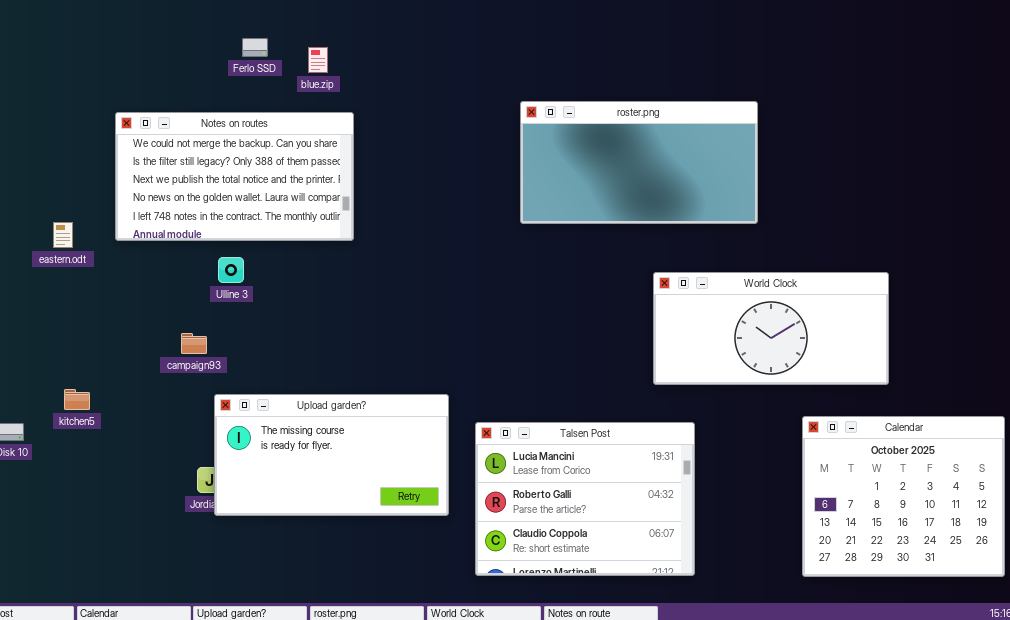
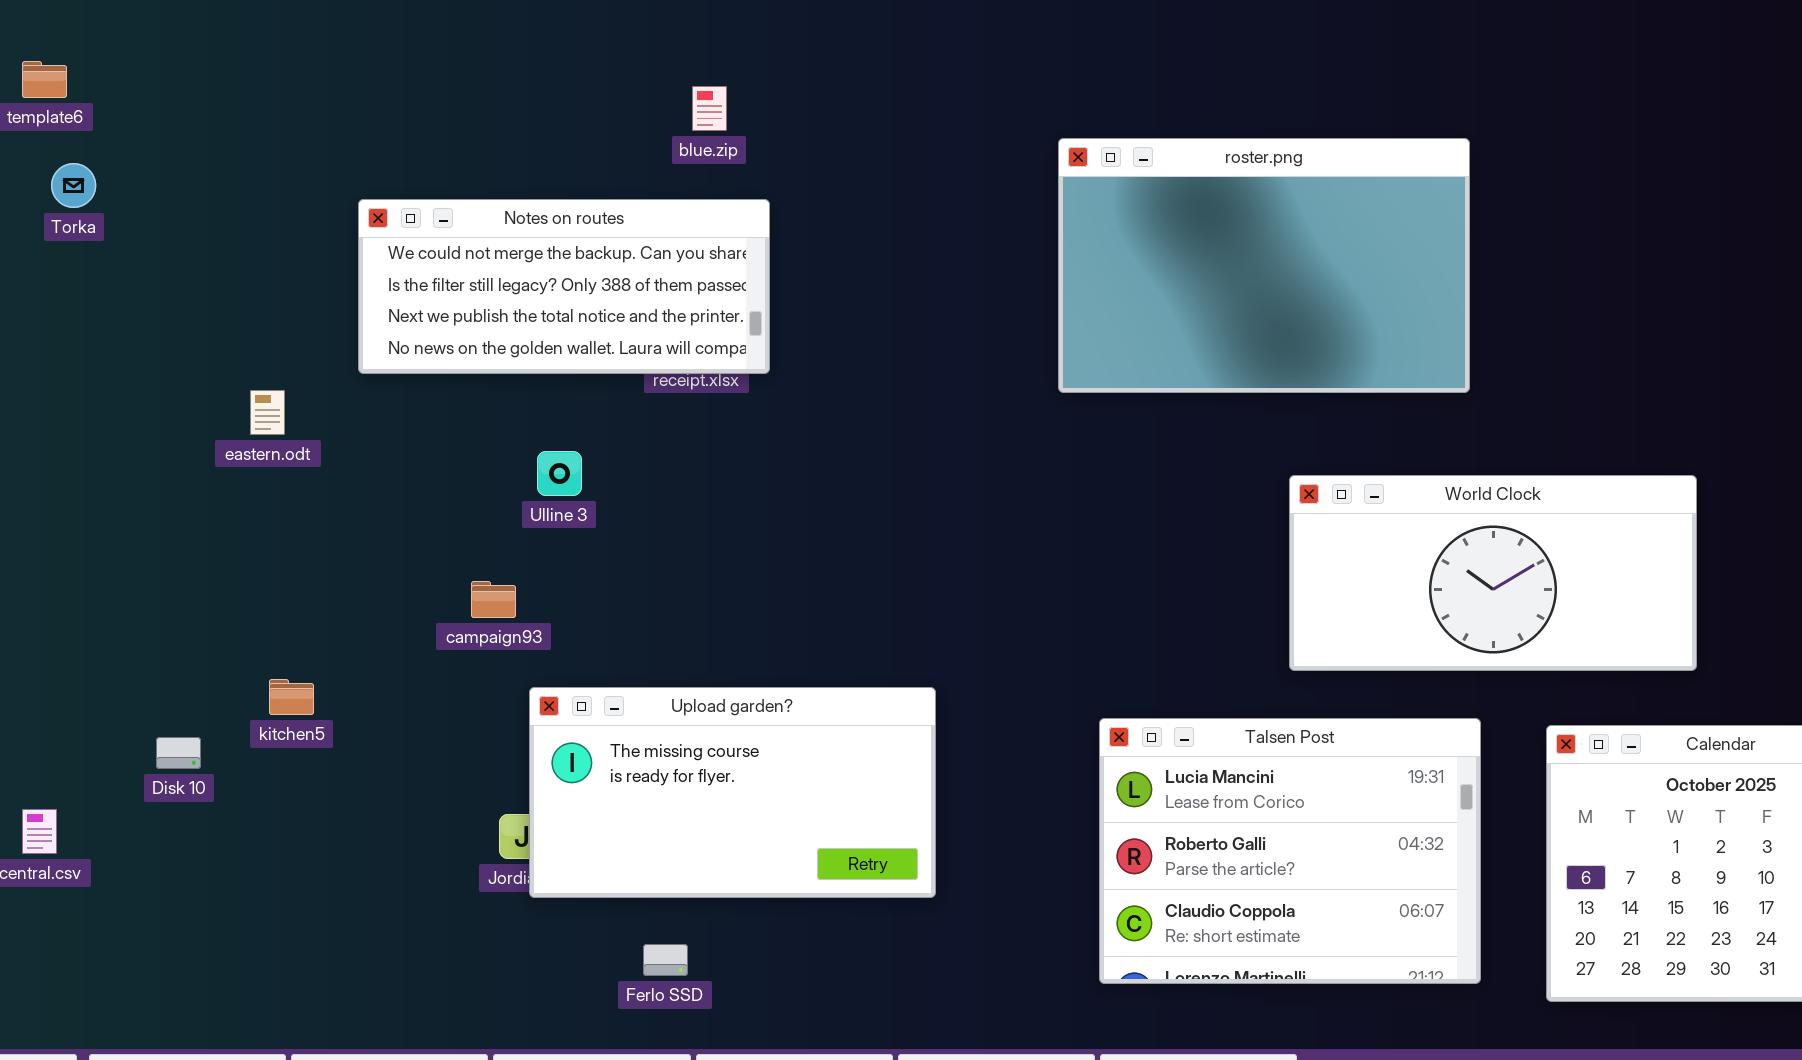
Ferlo SSD: [242,38,268,57] -> [643,944,688,976], moved
roster.png: [520,101,758,224] -> [1058,138,1470,393], resized
Notes on routes: [115,112,354,241] -> [358,199,770,374], resized
Talsen Post: [475,422,695,576] -> [1099,718,1481,984], moved

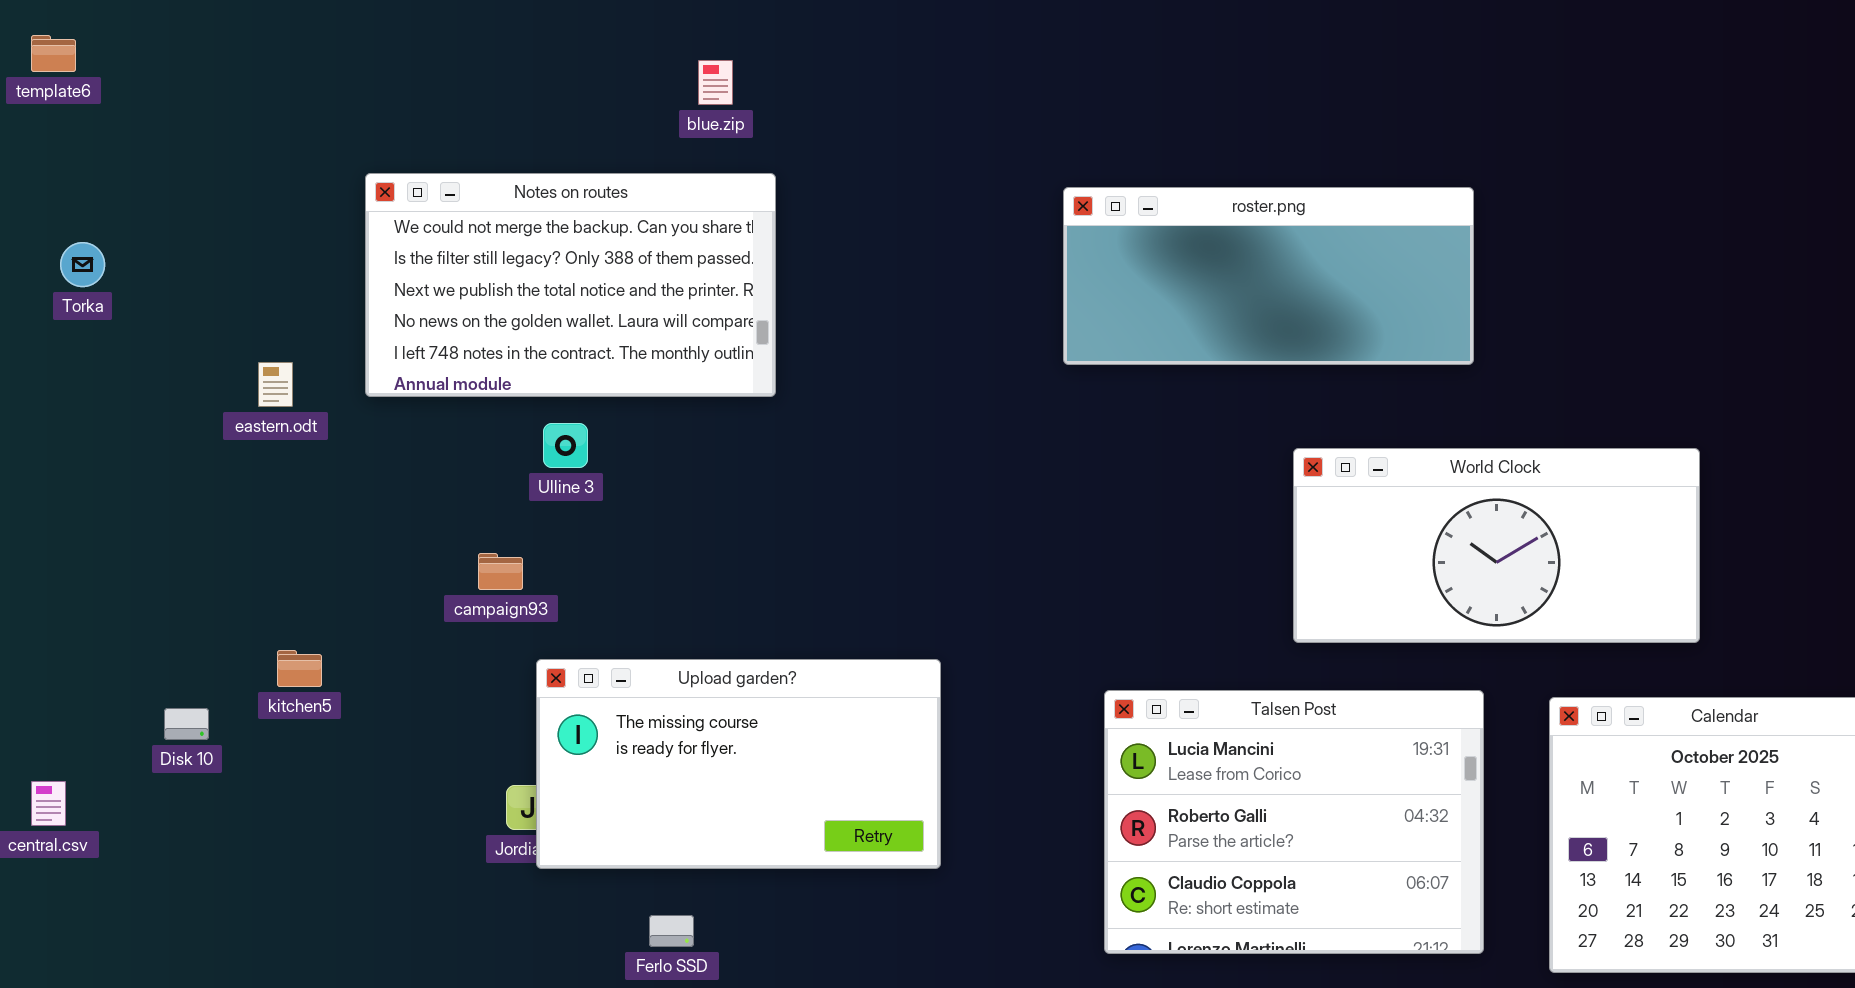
roster.png: [1058,138,1470,393] -> [1063,187,1474,365], resized
Torka: [51,163,96,208] -> [60,242,105,287], moved
Notes on routes: [358,199,770,374] -> [365,173,776,397], resized

